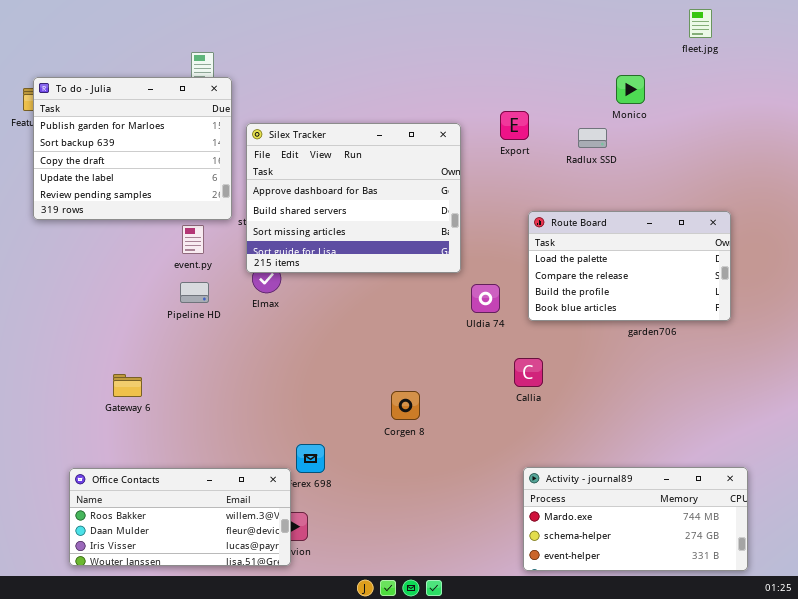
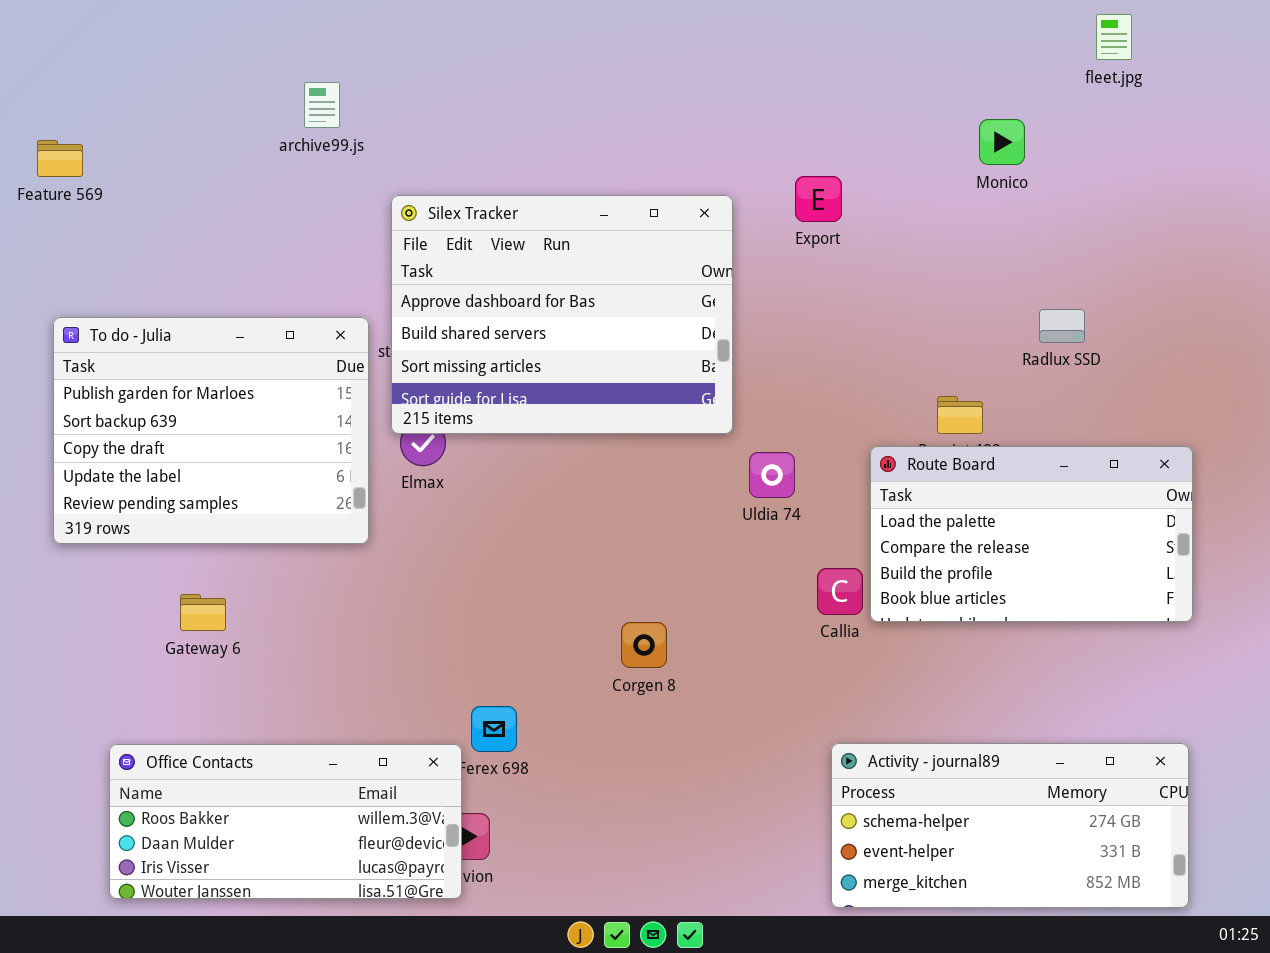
To do - Julia: [33,77,232,220] -> [53,317,369,544], moved
Radlux SSD: [578,128,607,148] -> [1039,309,1085,343], moved
Route Board: [528,211,731,321] -> [870,446,1193,622], moved
Activity - journal89: [523,467,748,571] -> [831,743,1189,908], scrolled down 1 row

